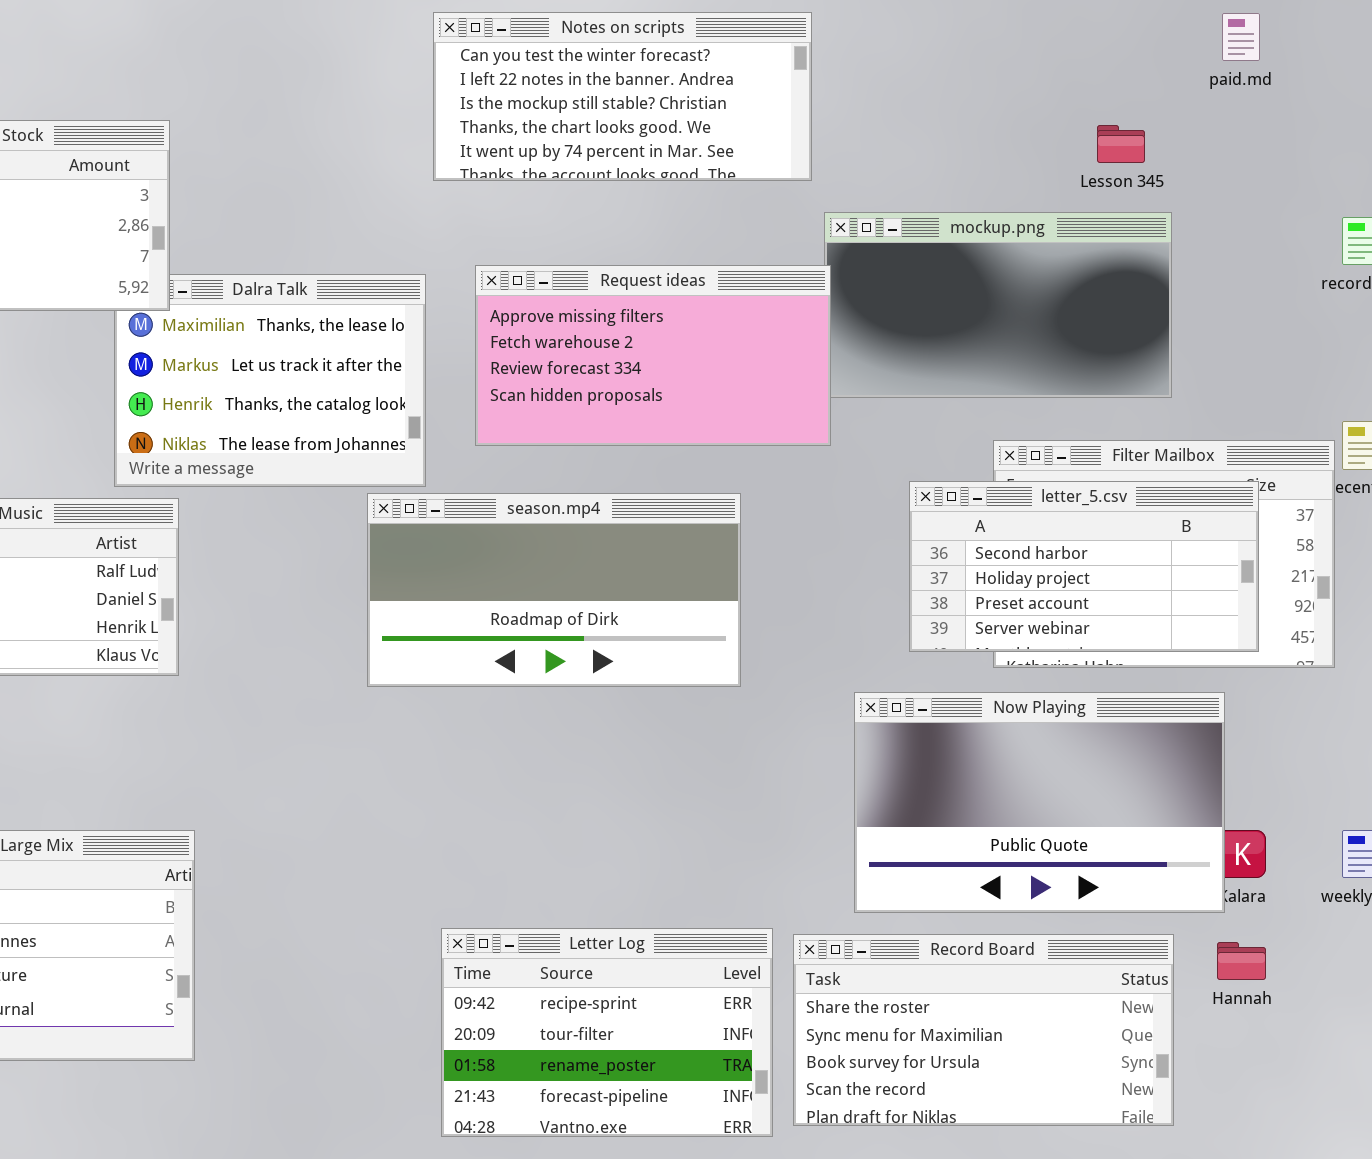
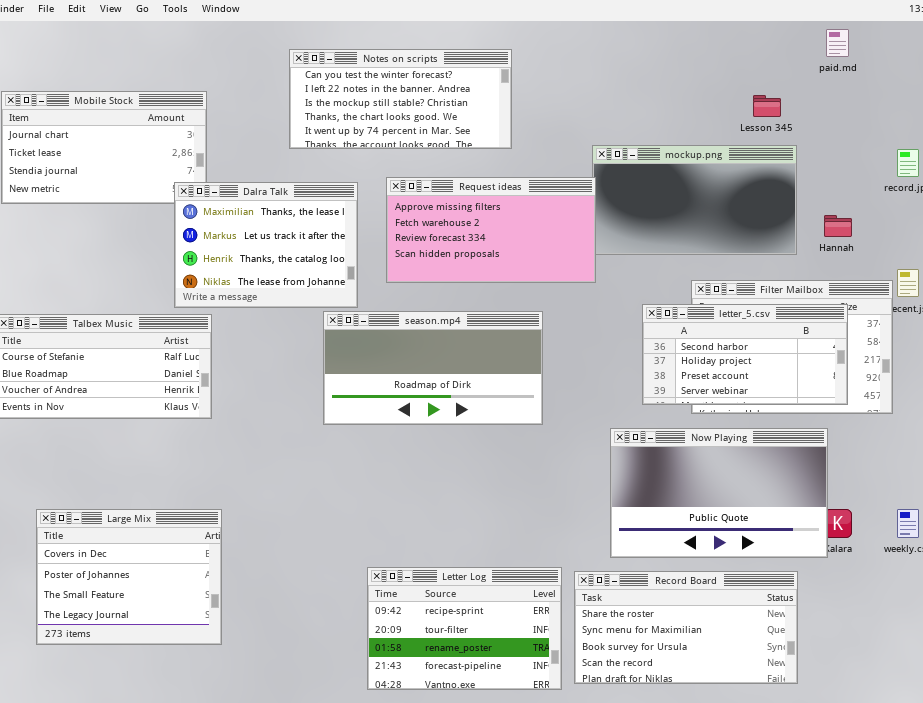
Notes on scripts: [433,12,812,181] -> [289,49,512,149], moved
Dalra Talk: [114,274,426,487] -> [174,182,358,308], raised
Hannah: [1217,942,1266,980] -> [824,215,852,237], moved

